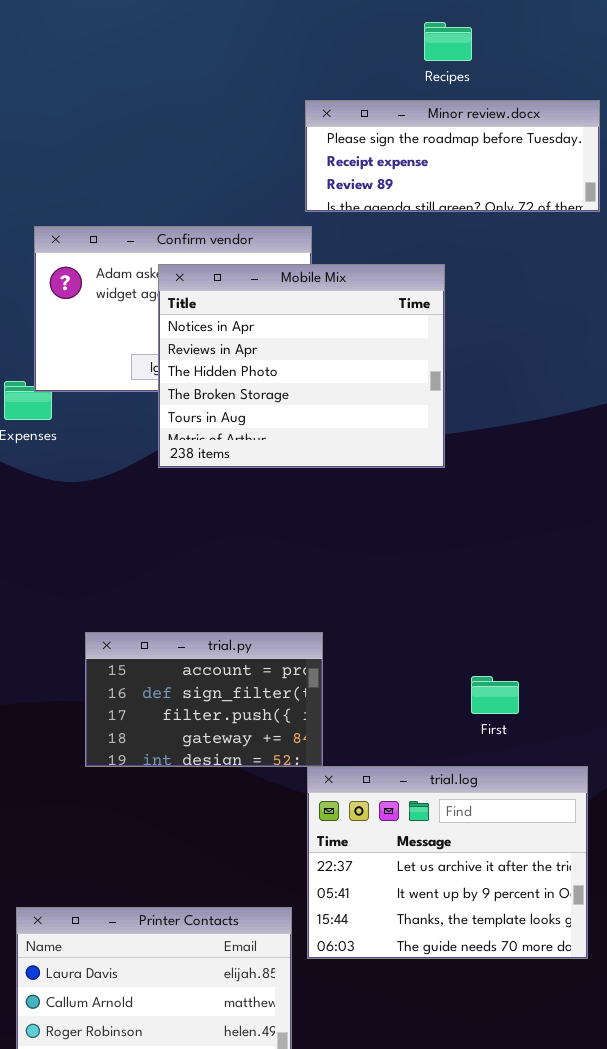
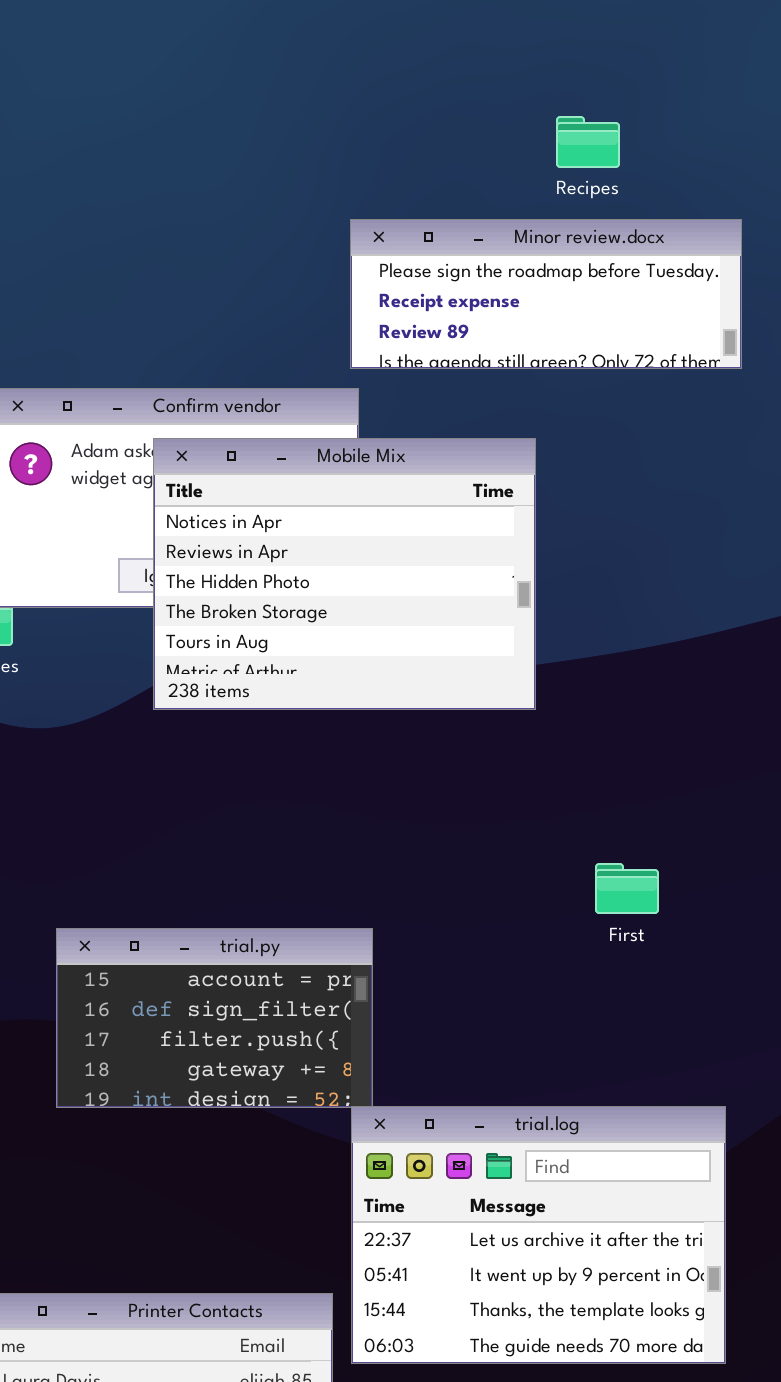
Recipes: [424,22,472,61] -> [556,116,620,168], moved
First: [471,676,519,714] -> [595,863,659,914], moved

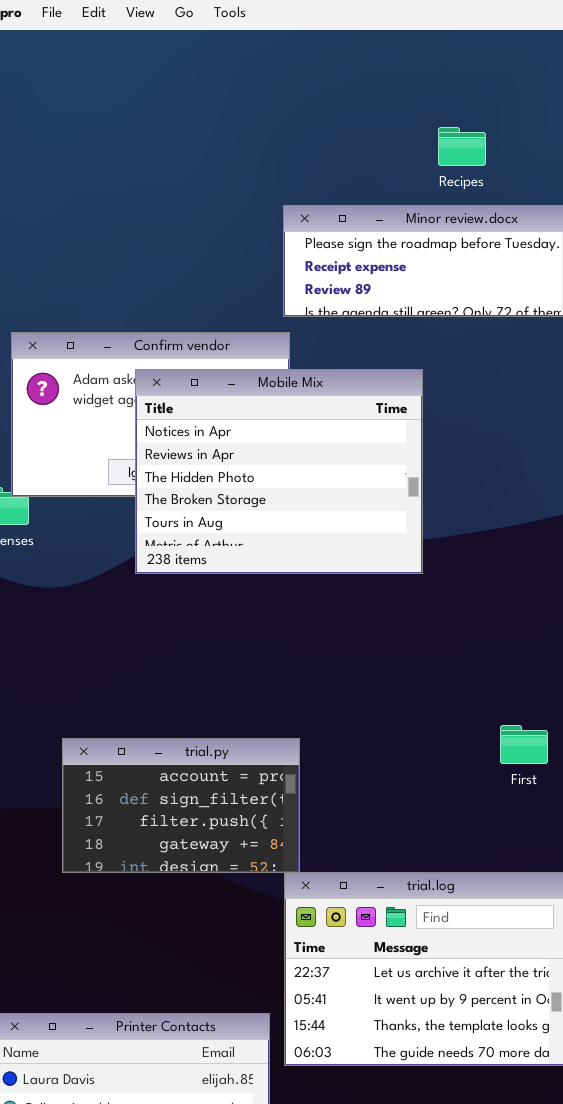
First: [595,863,659,914] -> [500,725,548,764], moved

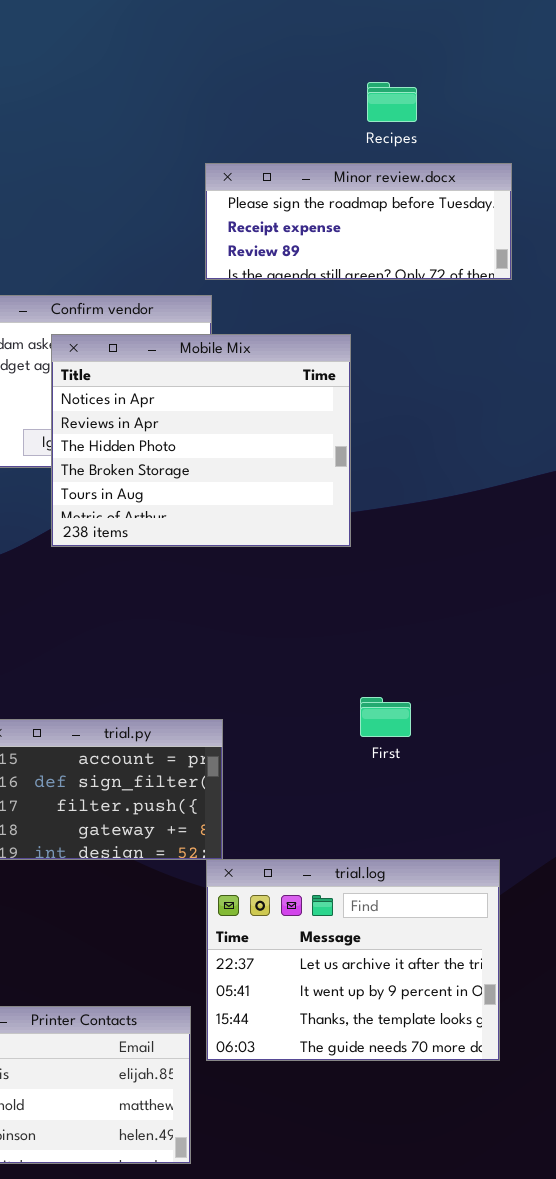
First: [500,725,548,764] -> [360,697,411,737], moved

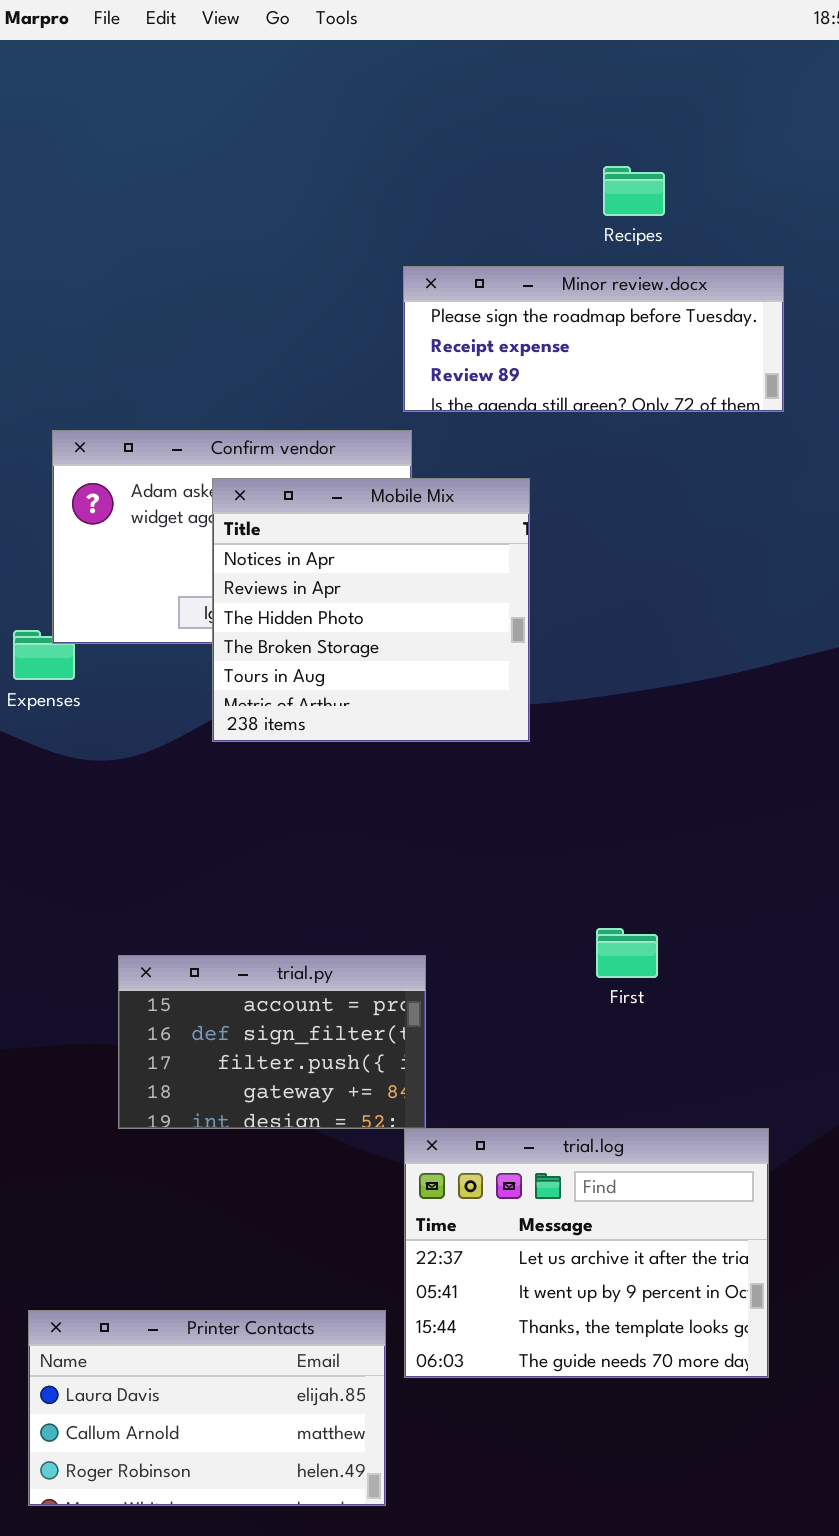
Mobile Mix: [51,334,351,547] -> [212,478,530,742], resized

